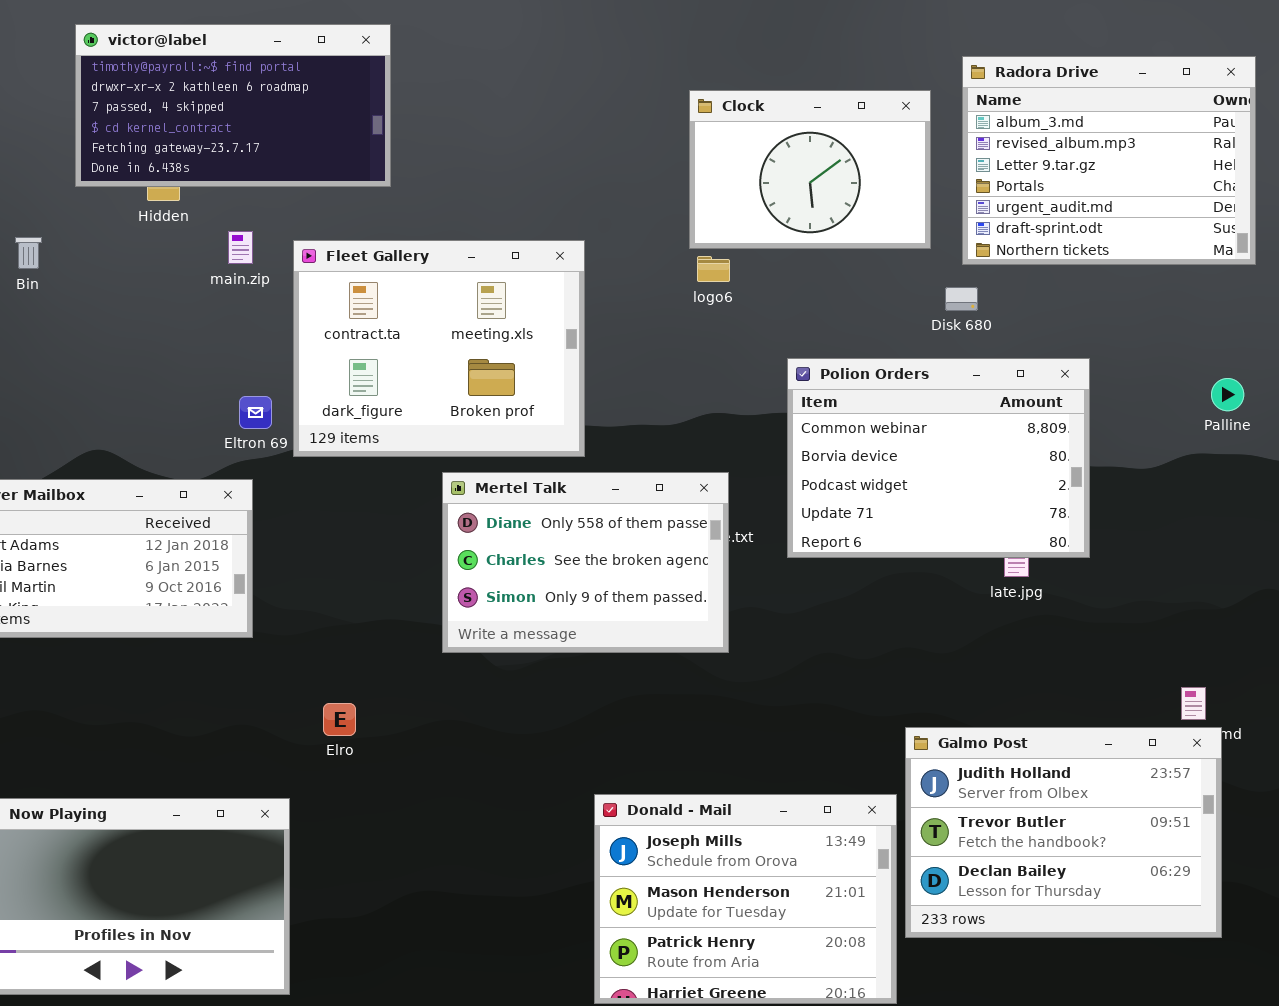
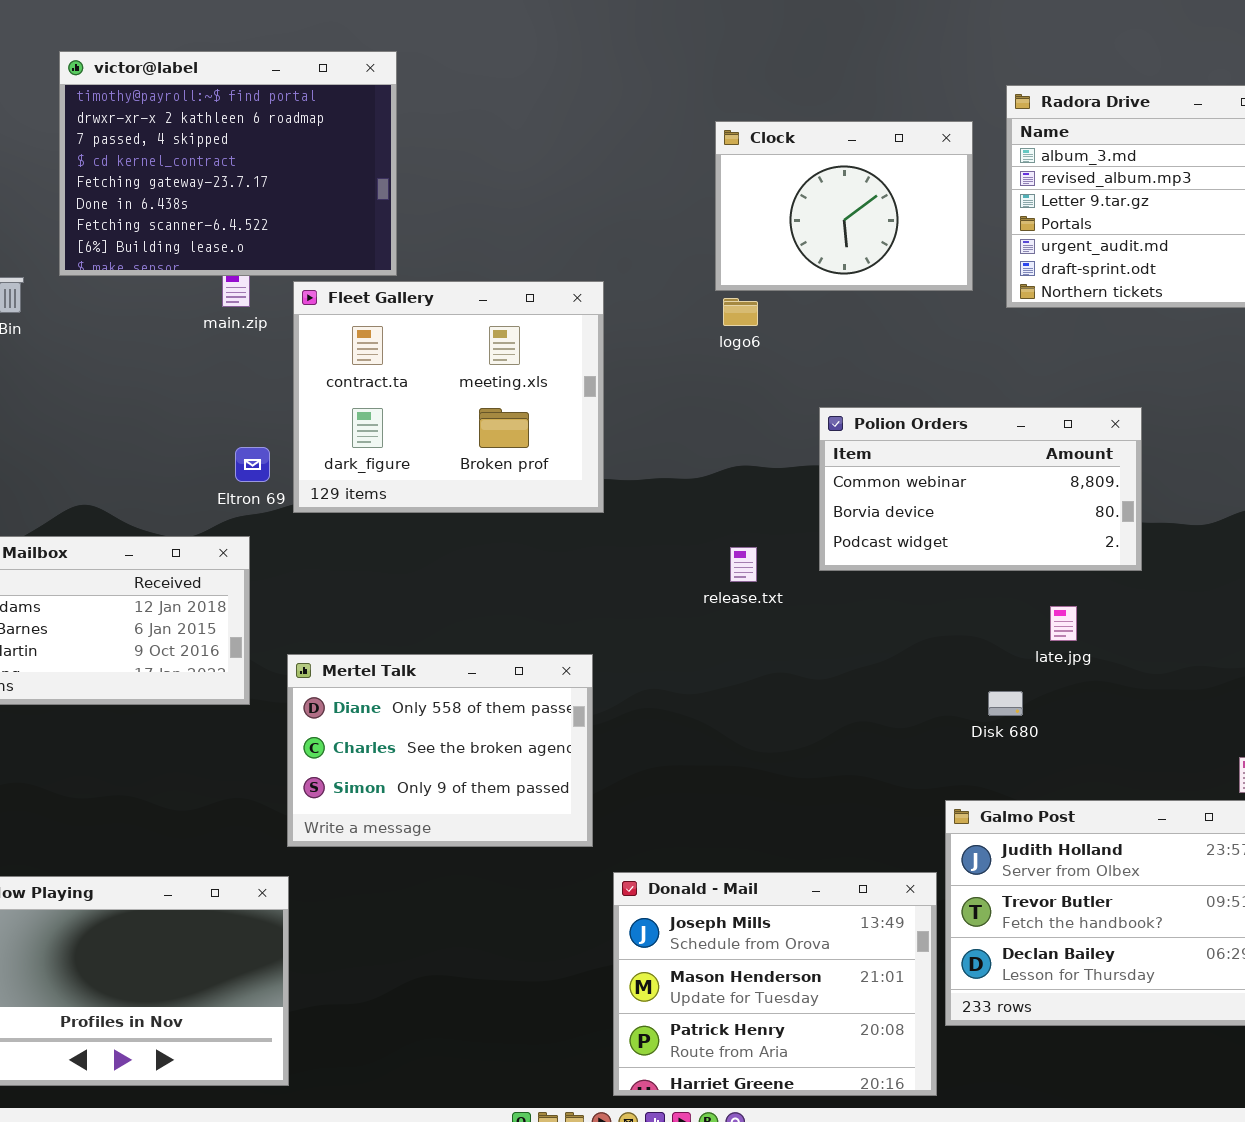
victor@label: [75,24,391,187] -> [59,51,397,276], resized
Disk 680: [945,287,978,311] -> [988,691,1023,716], moved
Polion Orders: [787,358,1090,558] -> [819,407,1142,571], resized
Mertel Talk: [442,472,729,653] -> [287,654,593,847], moved

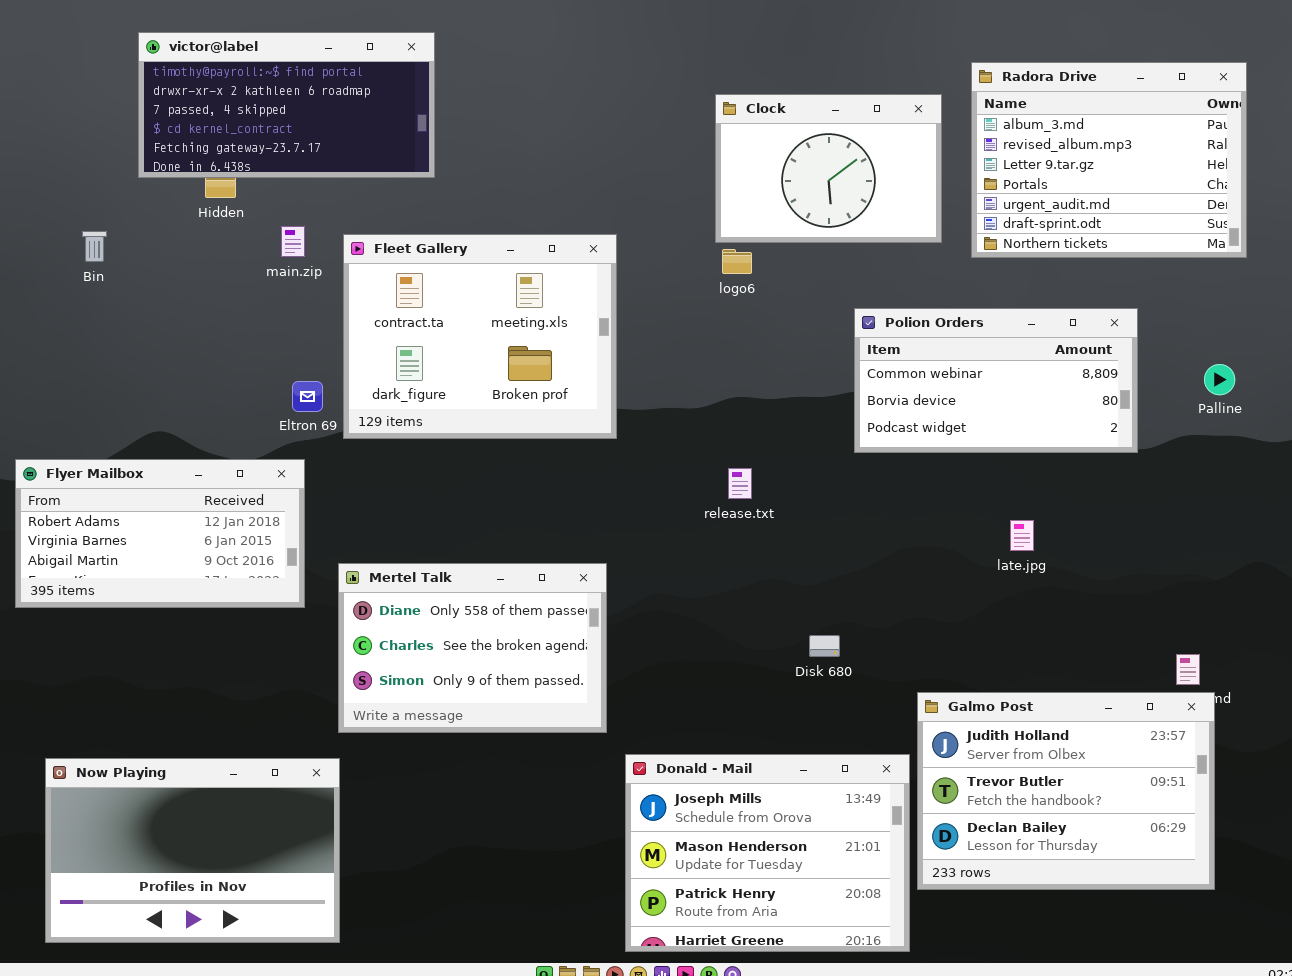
victor@label: [59,51,397,276] -> [138,32,435,178], resized
Polion Orders: [819,407,1142,571] -> [854,308,1138,453], moved
Disk 680: [988,691,1023,716] -> [809,635,840,657], moved

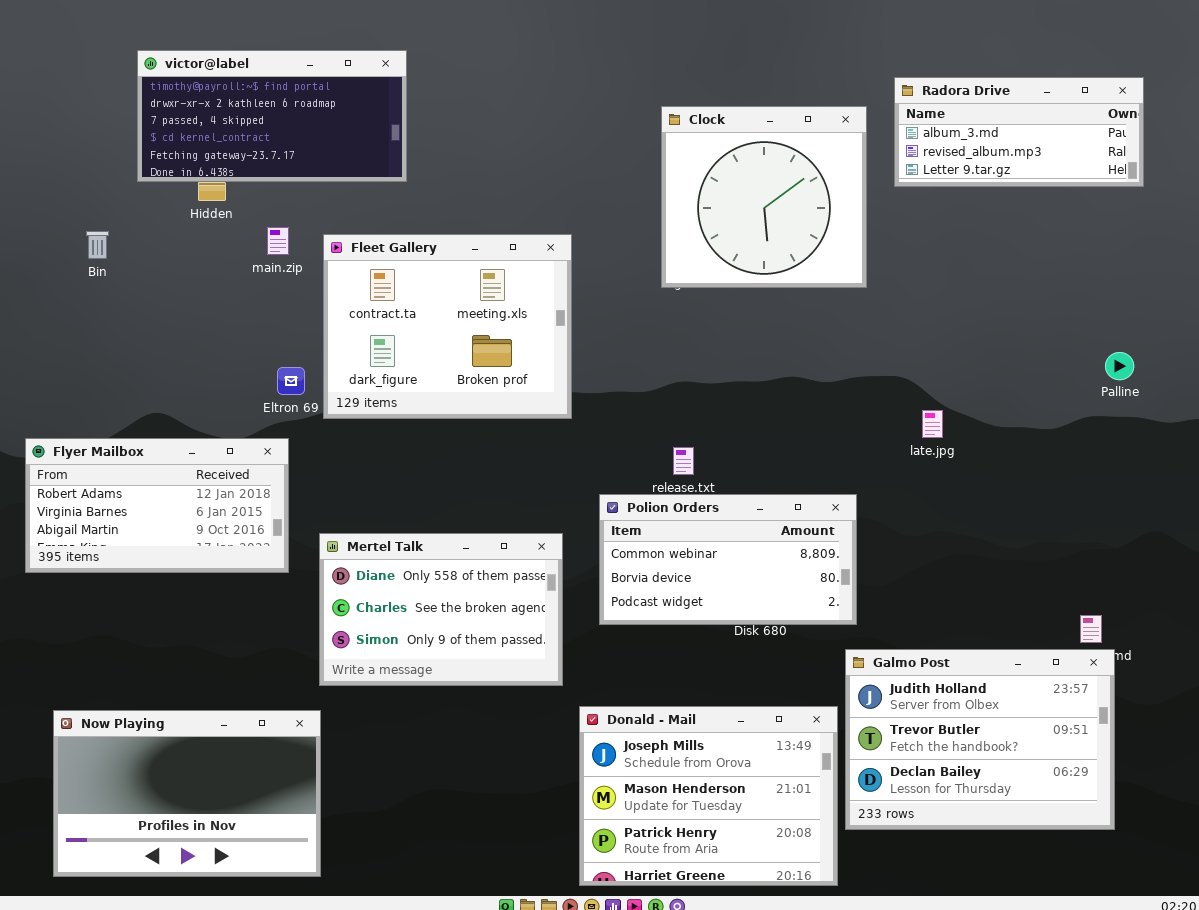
Radora Drive: [971,62,1247,258] -> [894,77,1144,187], resized
Clock: [715,94,942,243] -> [661,106,867,288], resized
Polion Orders: [854,308,1138,453] -> [599,494,857,625], moved
late.jpg: [1010,520,1034,551] -> [922,410,943,438], moved

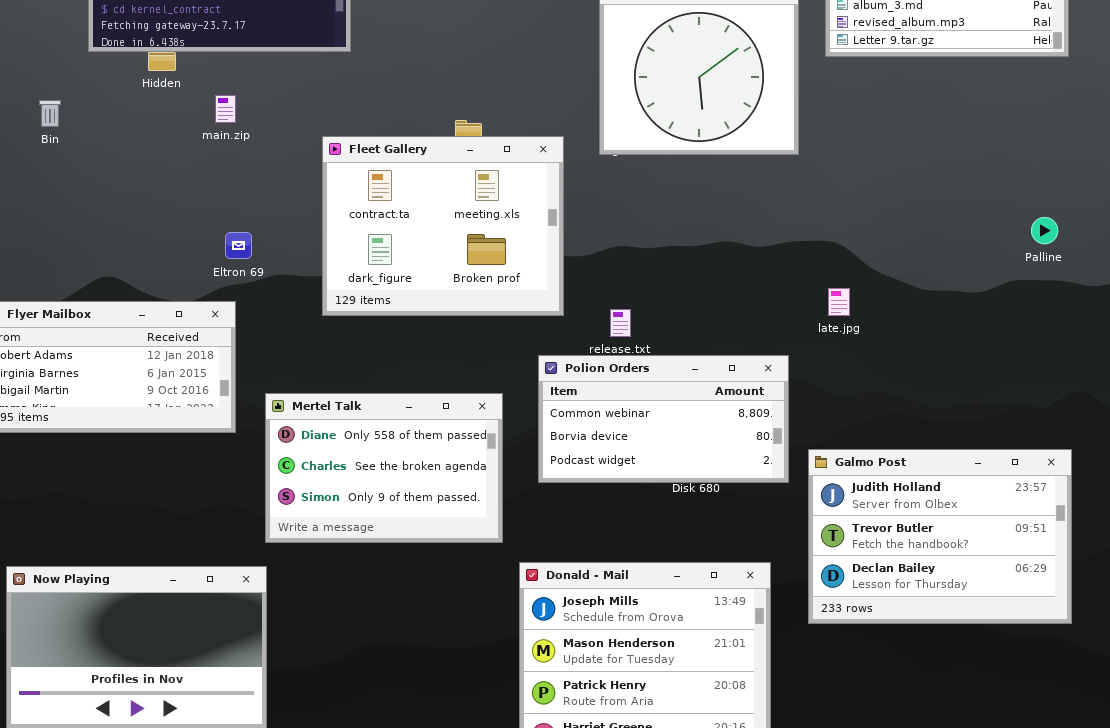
Fleet Gallery: [323,234,572,419] -> [322,136,564,316], moved
late.jpg: [922,410,943,438] -> [828,288,850,316], moved
Galmo Post: [845,649,1115,830] -> [808,449,1072,624], moved

